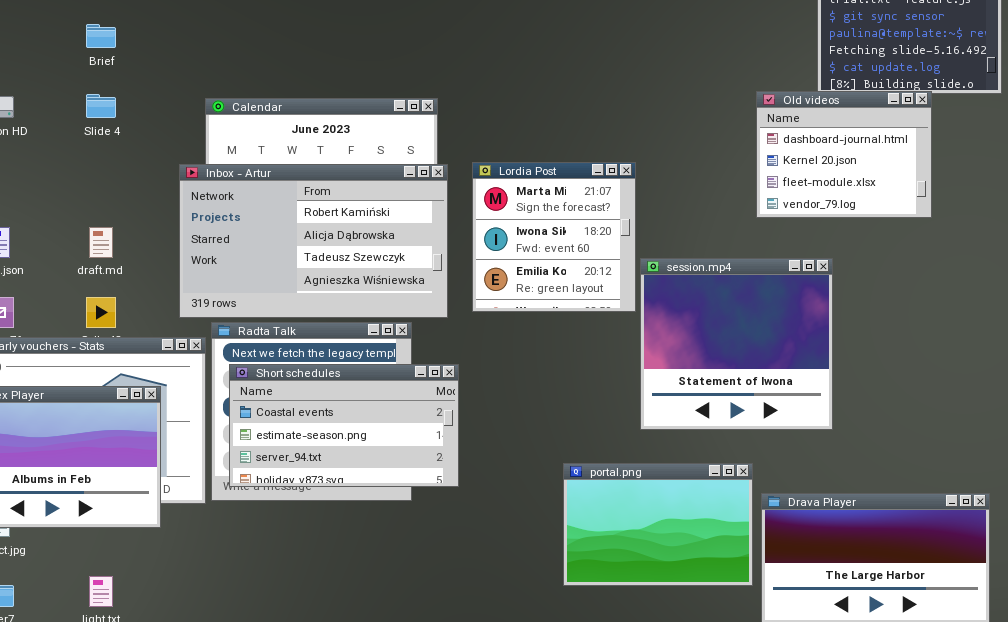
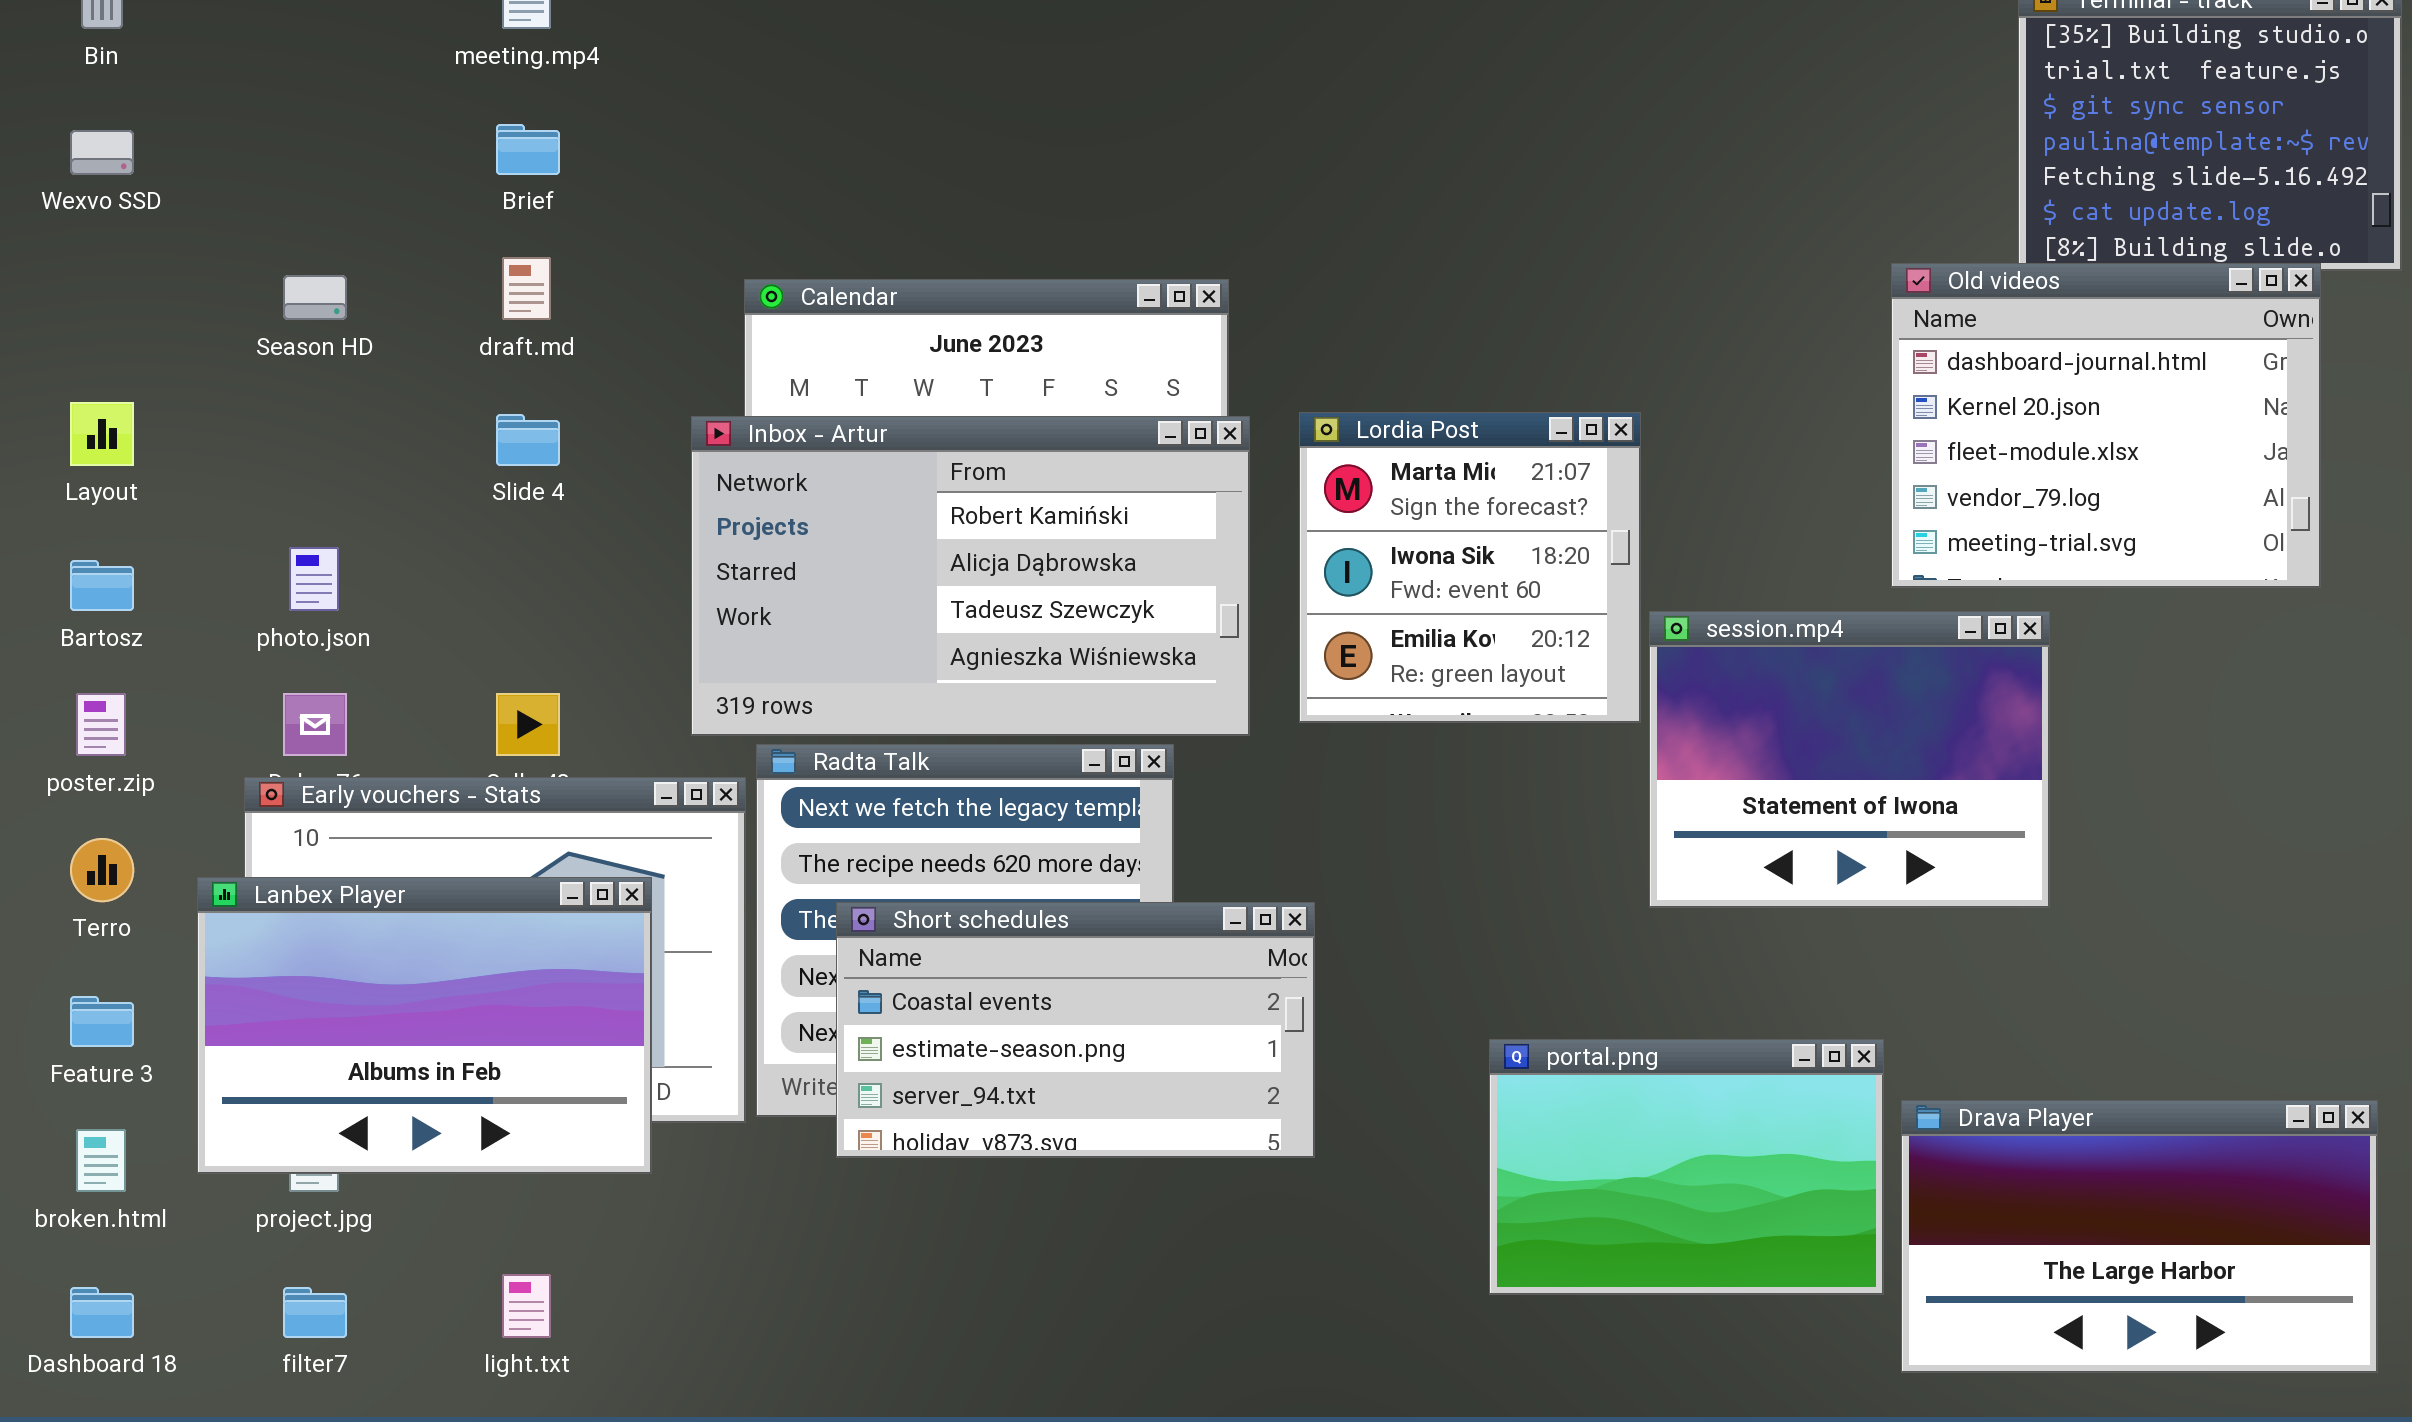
Old videos: [756,91,932,218] -> [1891,263,2321,588], resized
Slide 4: [86,94,116,118] -> [496,414,560,466], moved
draft.md: [89,227,113,258] -> [502,257,551,320], moved
session.mp4: [640,258,833,430] -> [1649,611,2050,908], resized
Short schedules: [229,364,459,487] -> [836,902,1315,1158], moved

